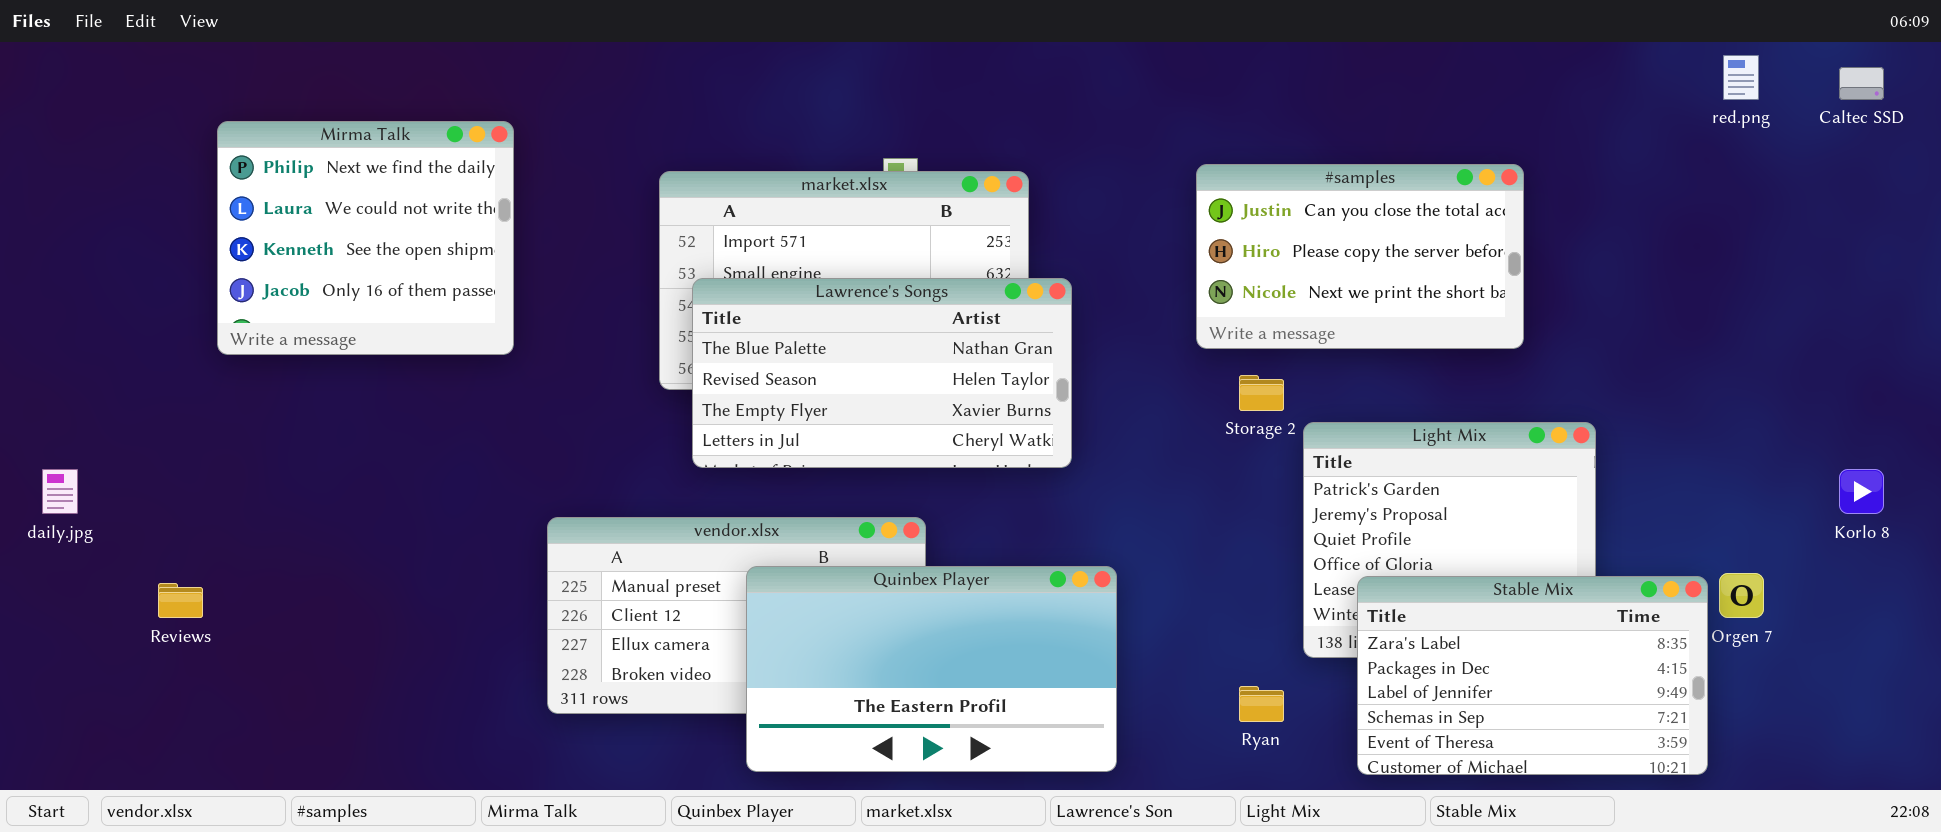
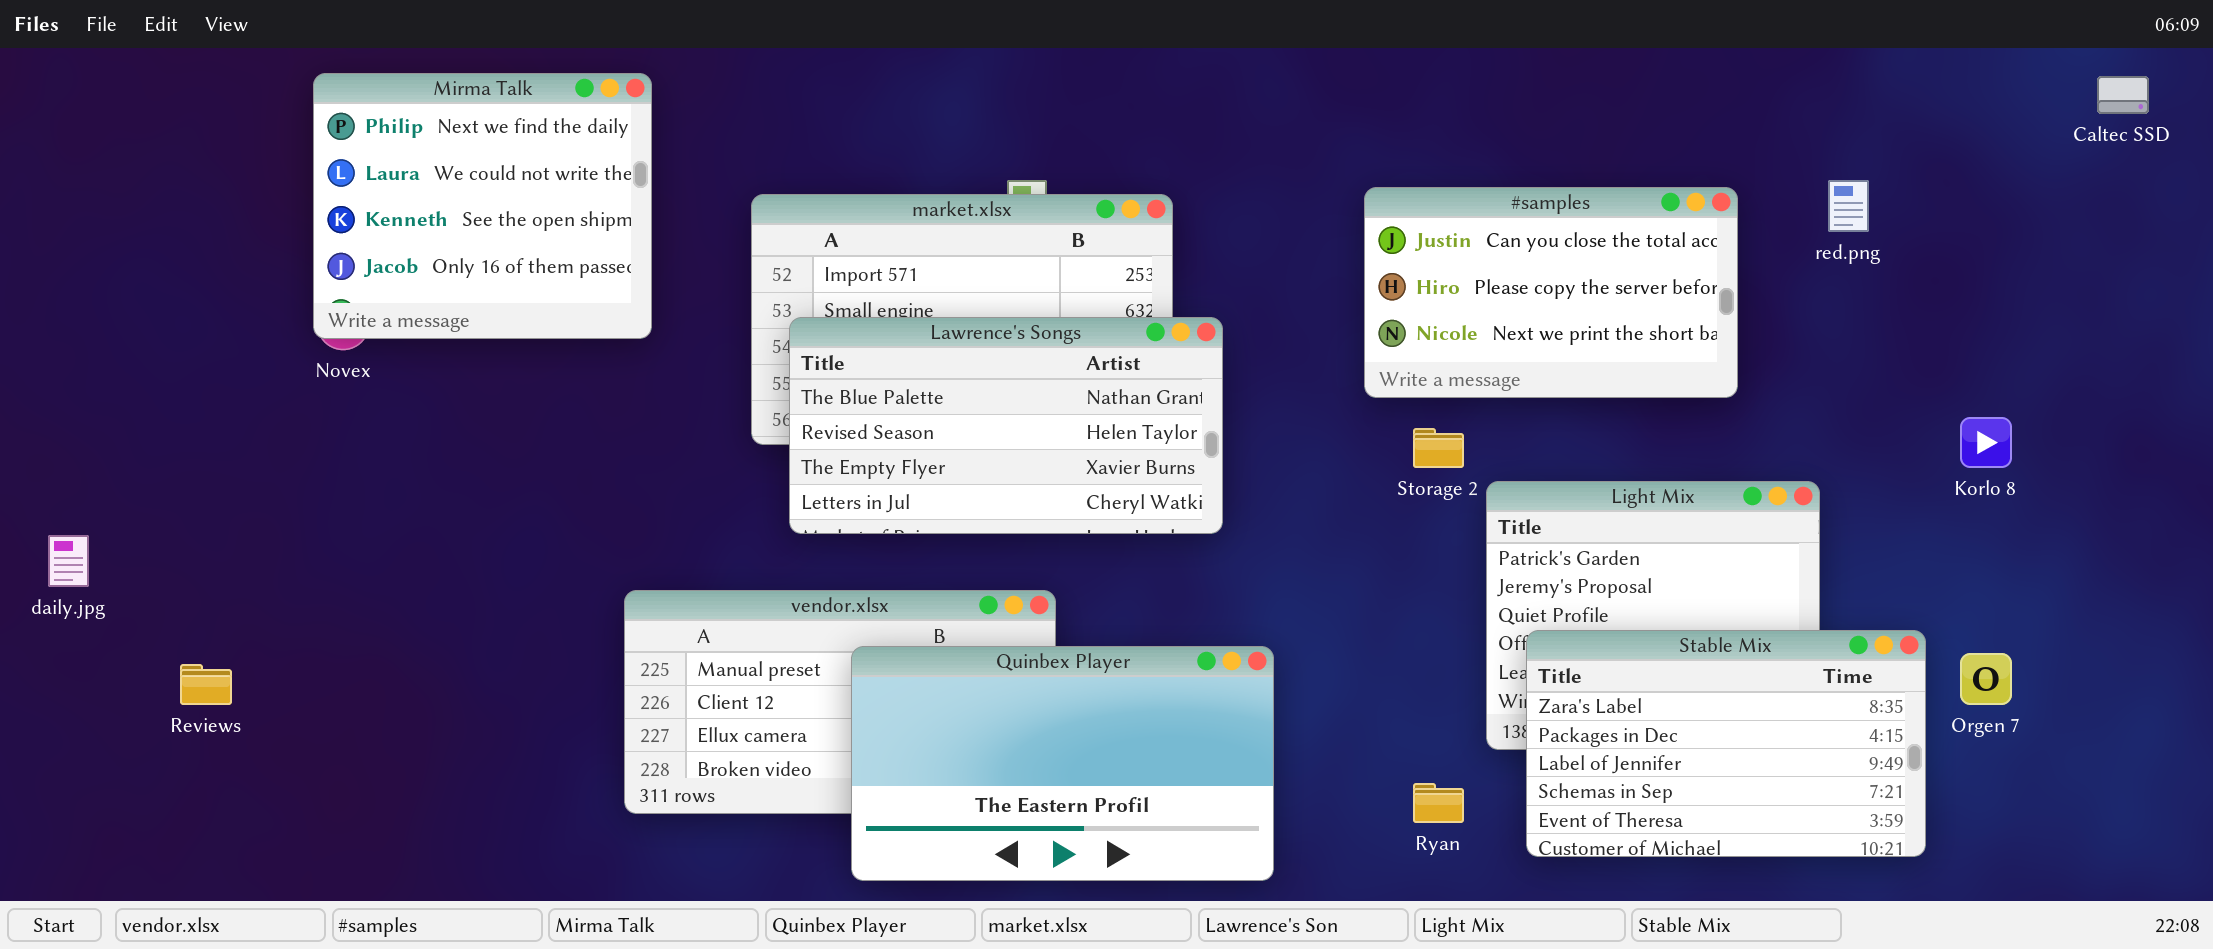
red.png: [1723,55,1759,100] -> [1828,180,1869,232], moved
Mirma Talk: [217,121,514,355] -> [313,73,652,339], moved
Korlo 8: [1839,469,1884,514] -> [1960,417,2012,468], moved
Stable Mix: [1357,576,1708,775] -> [1526,630,1926,857], moved

